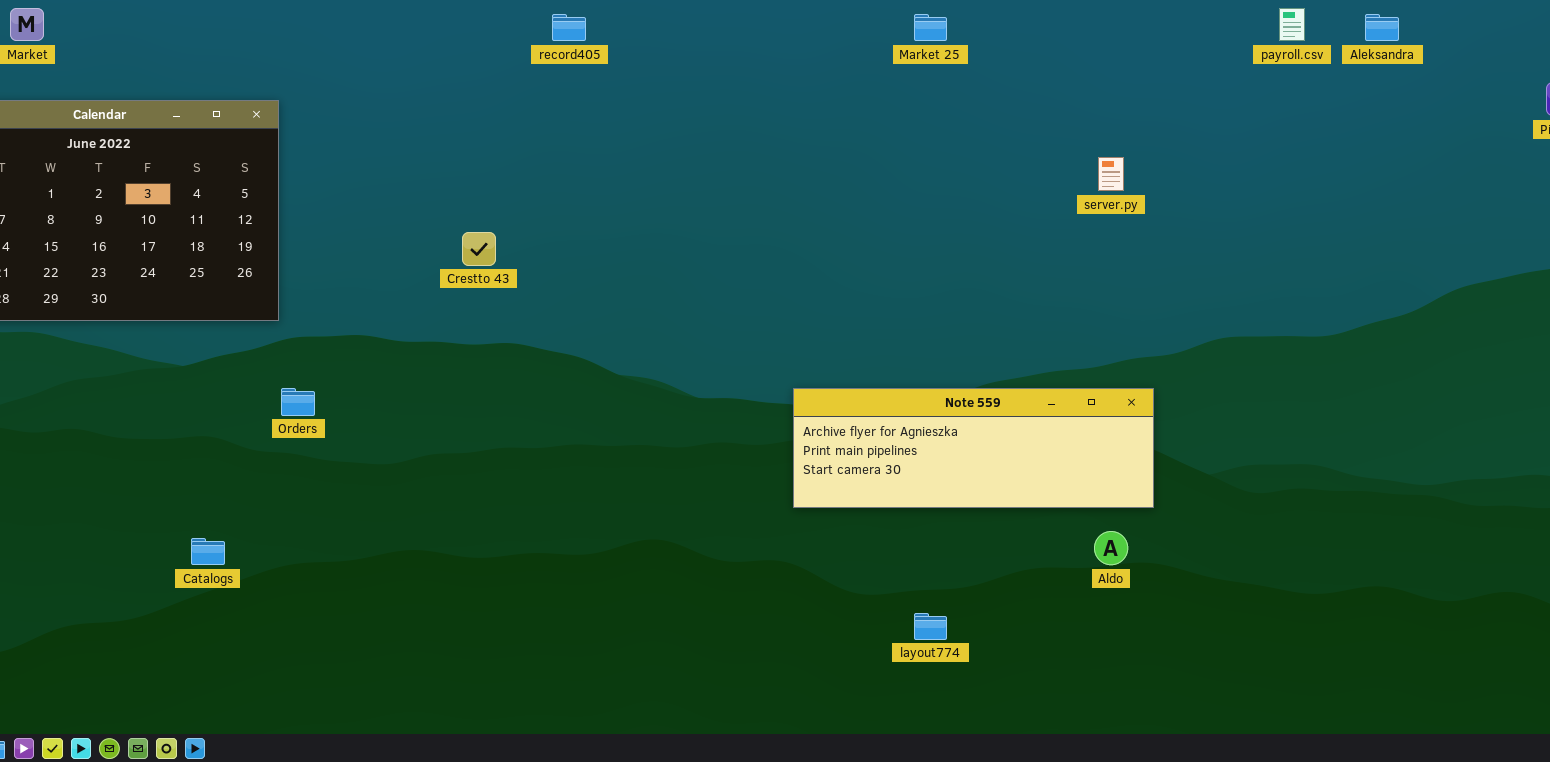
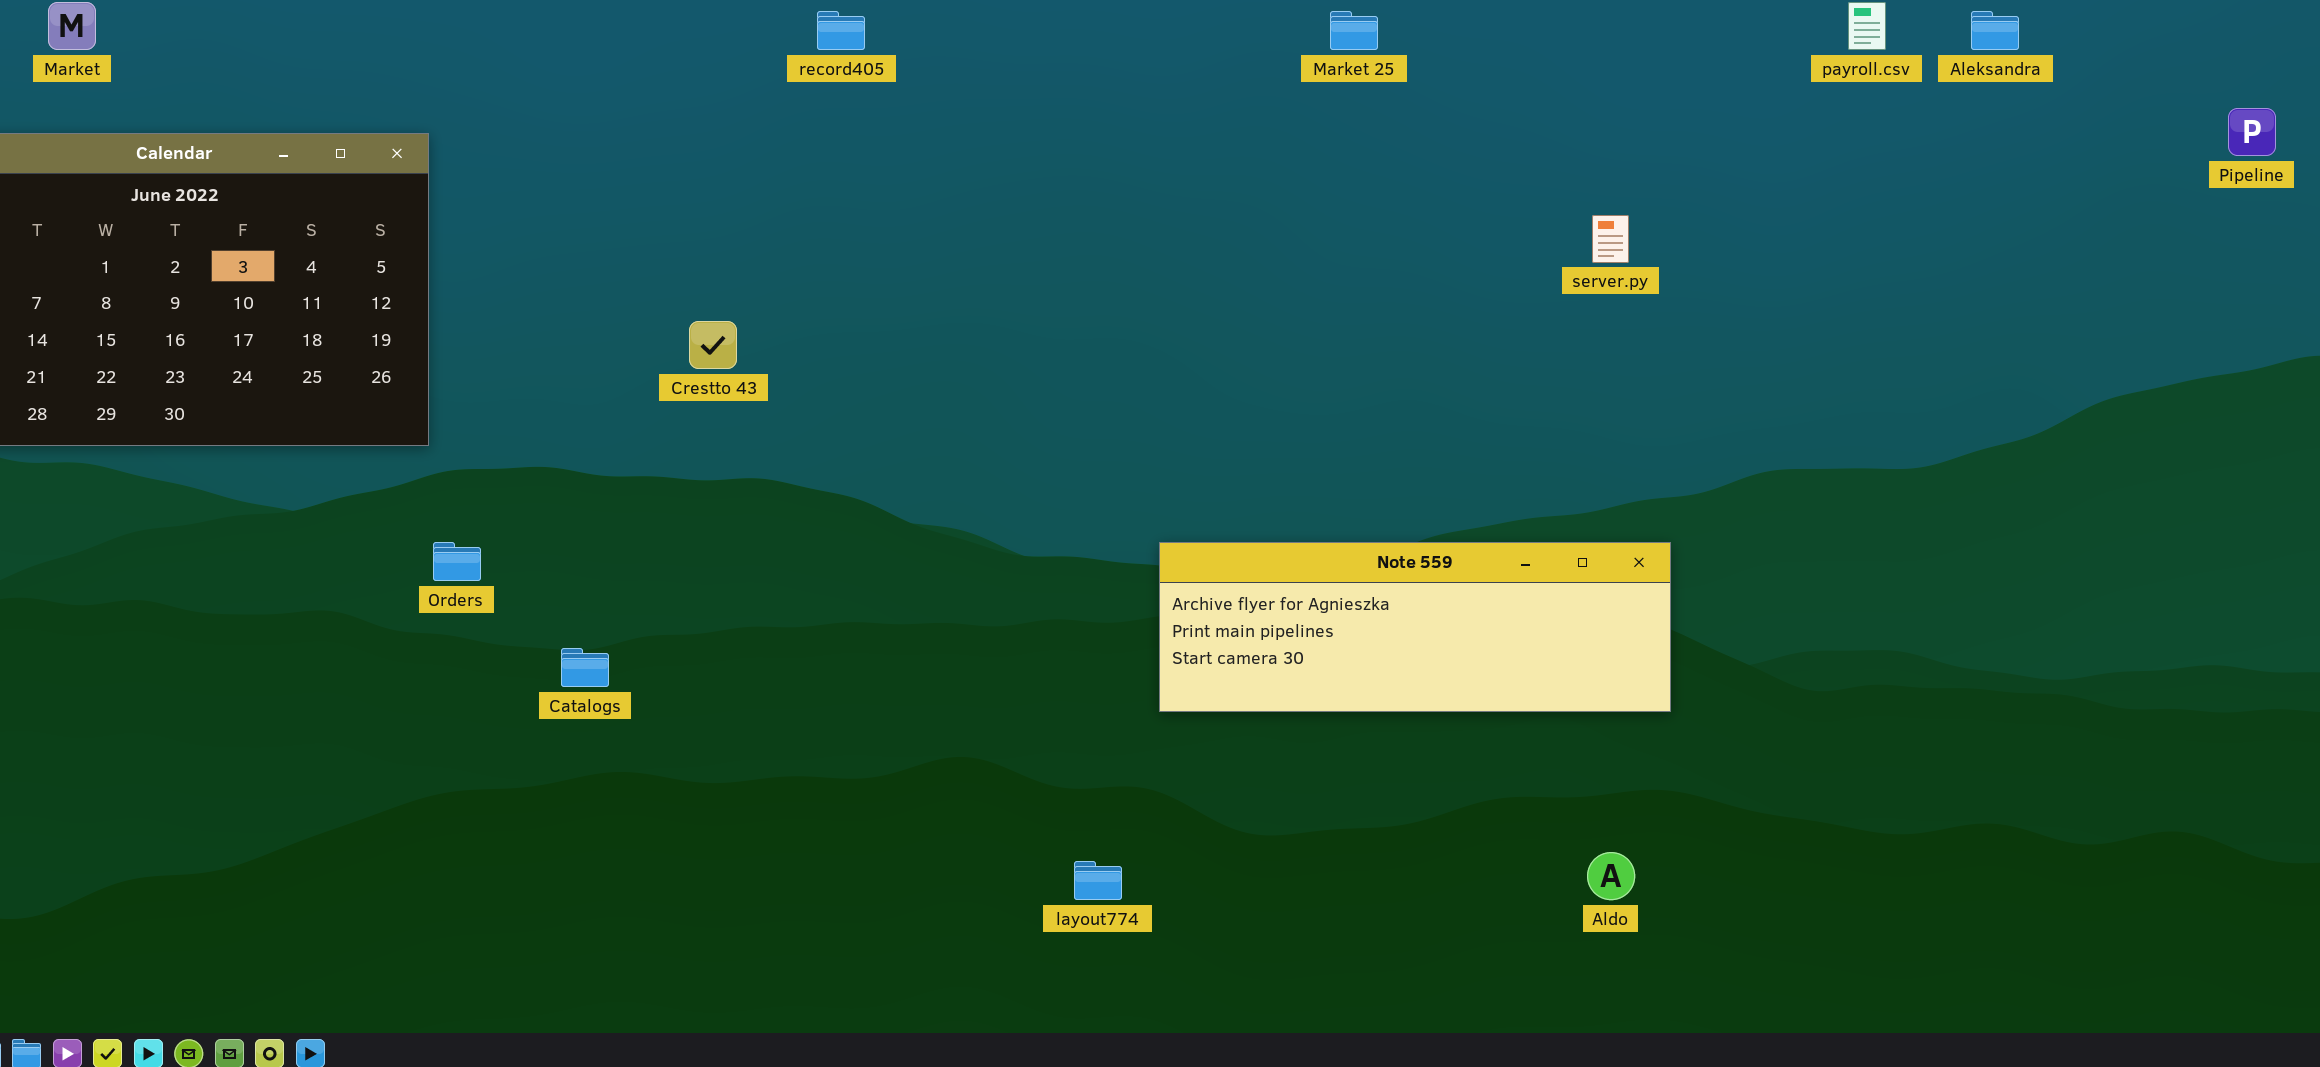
Aldo: [1094,531,1128,565] -> [1587,852,1635,900], moved
Catalogs: [191,538,225,565] -> [561,648,609,687], moved
layout774: [914,613,947,640] -> [1074,861,1122,900], moved

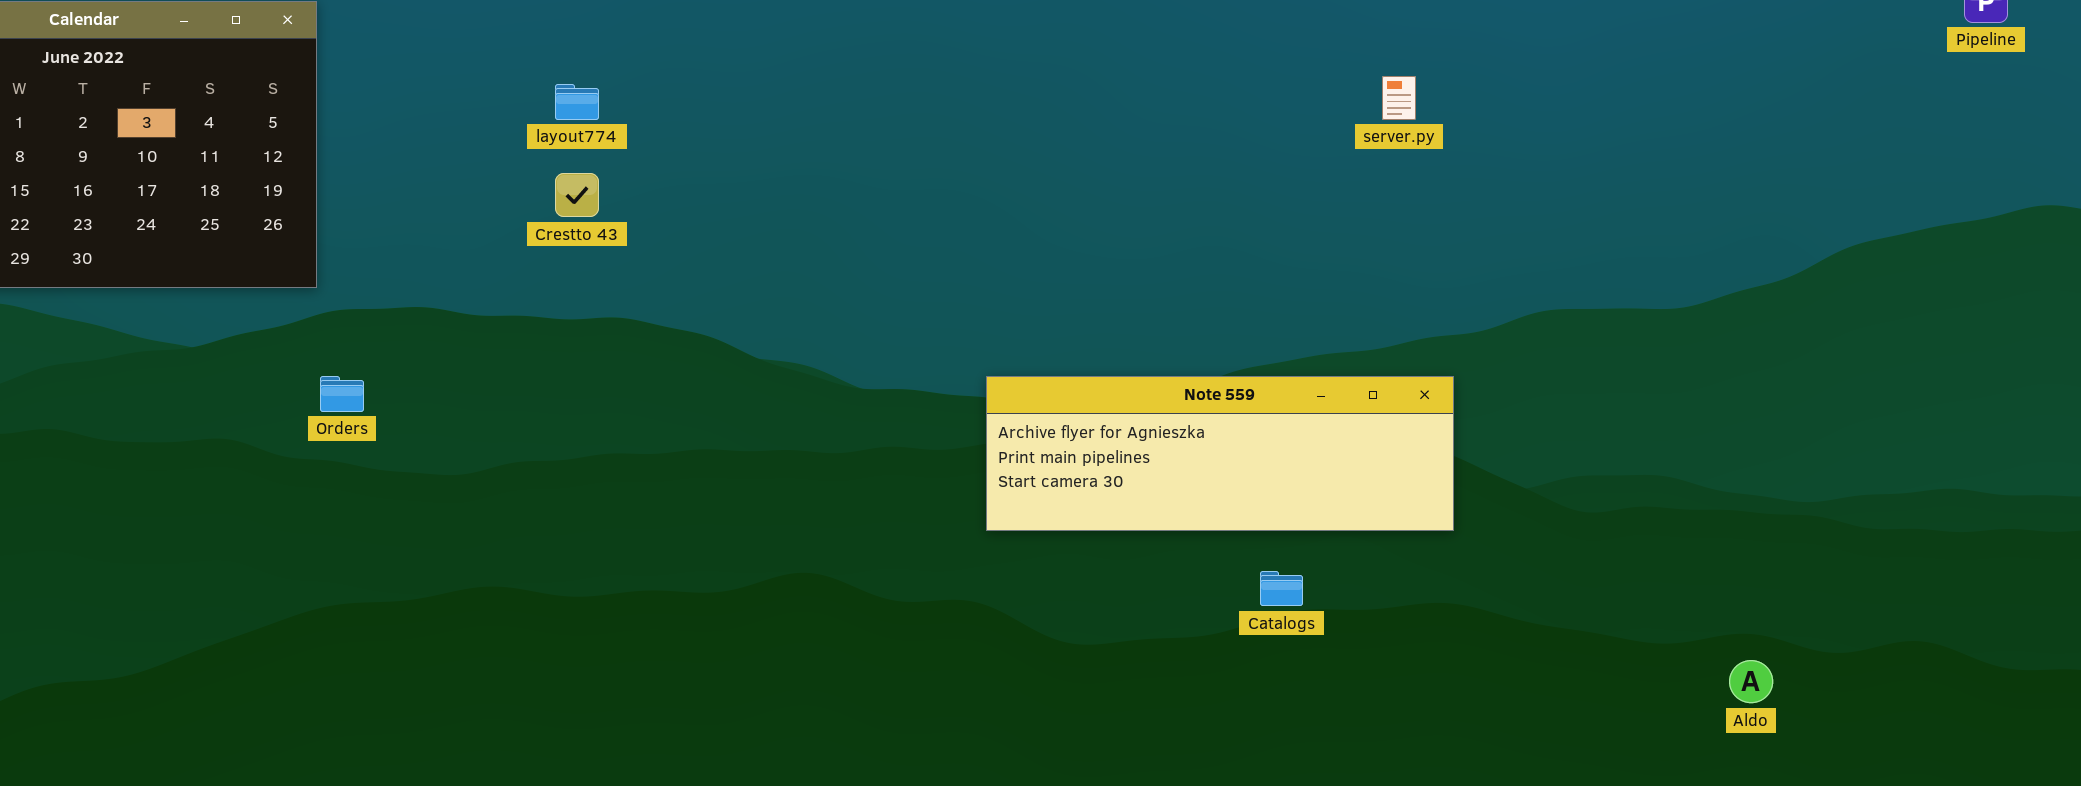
Catalogs: [561,648,609,687] -> [1260,571,1303,606], moved
Aldo: [1587,852,1635,900] -> [1729,660,1773,703], moved
layout774: [1074,861,1122,900] -> [555,84,599,120], moved

